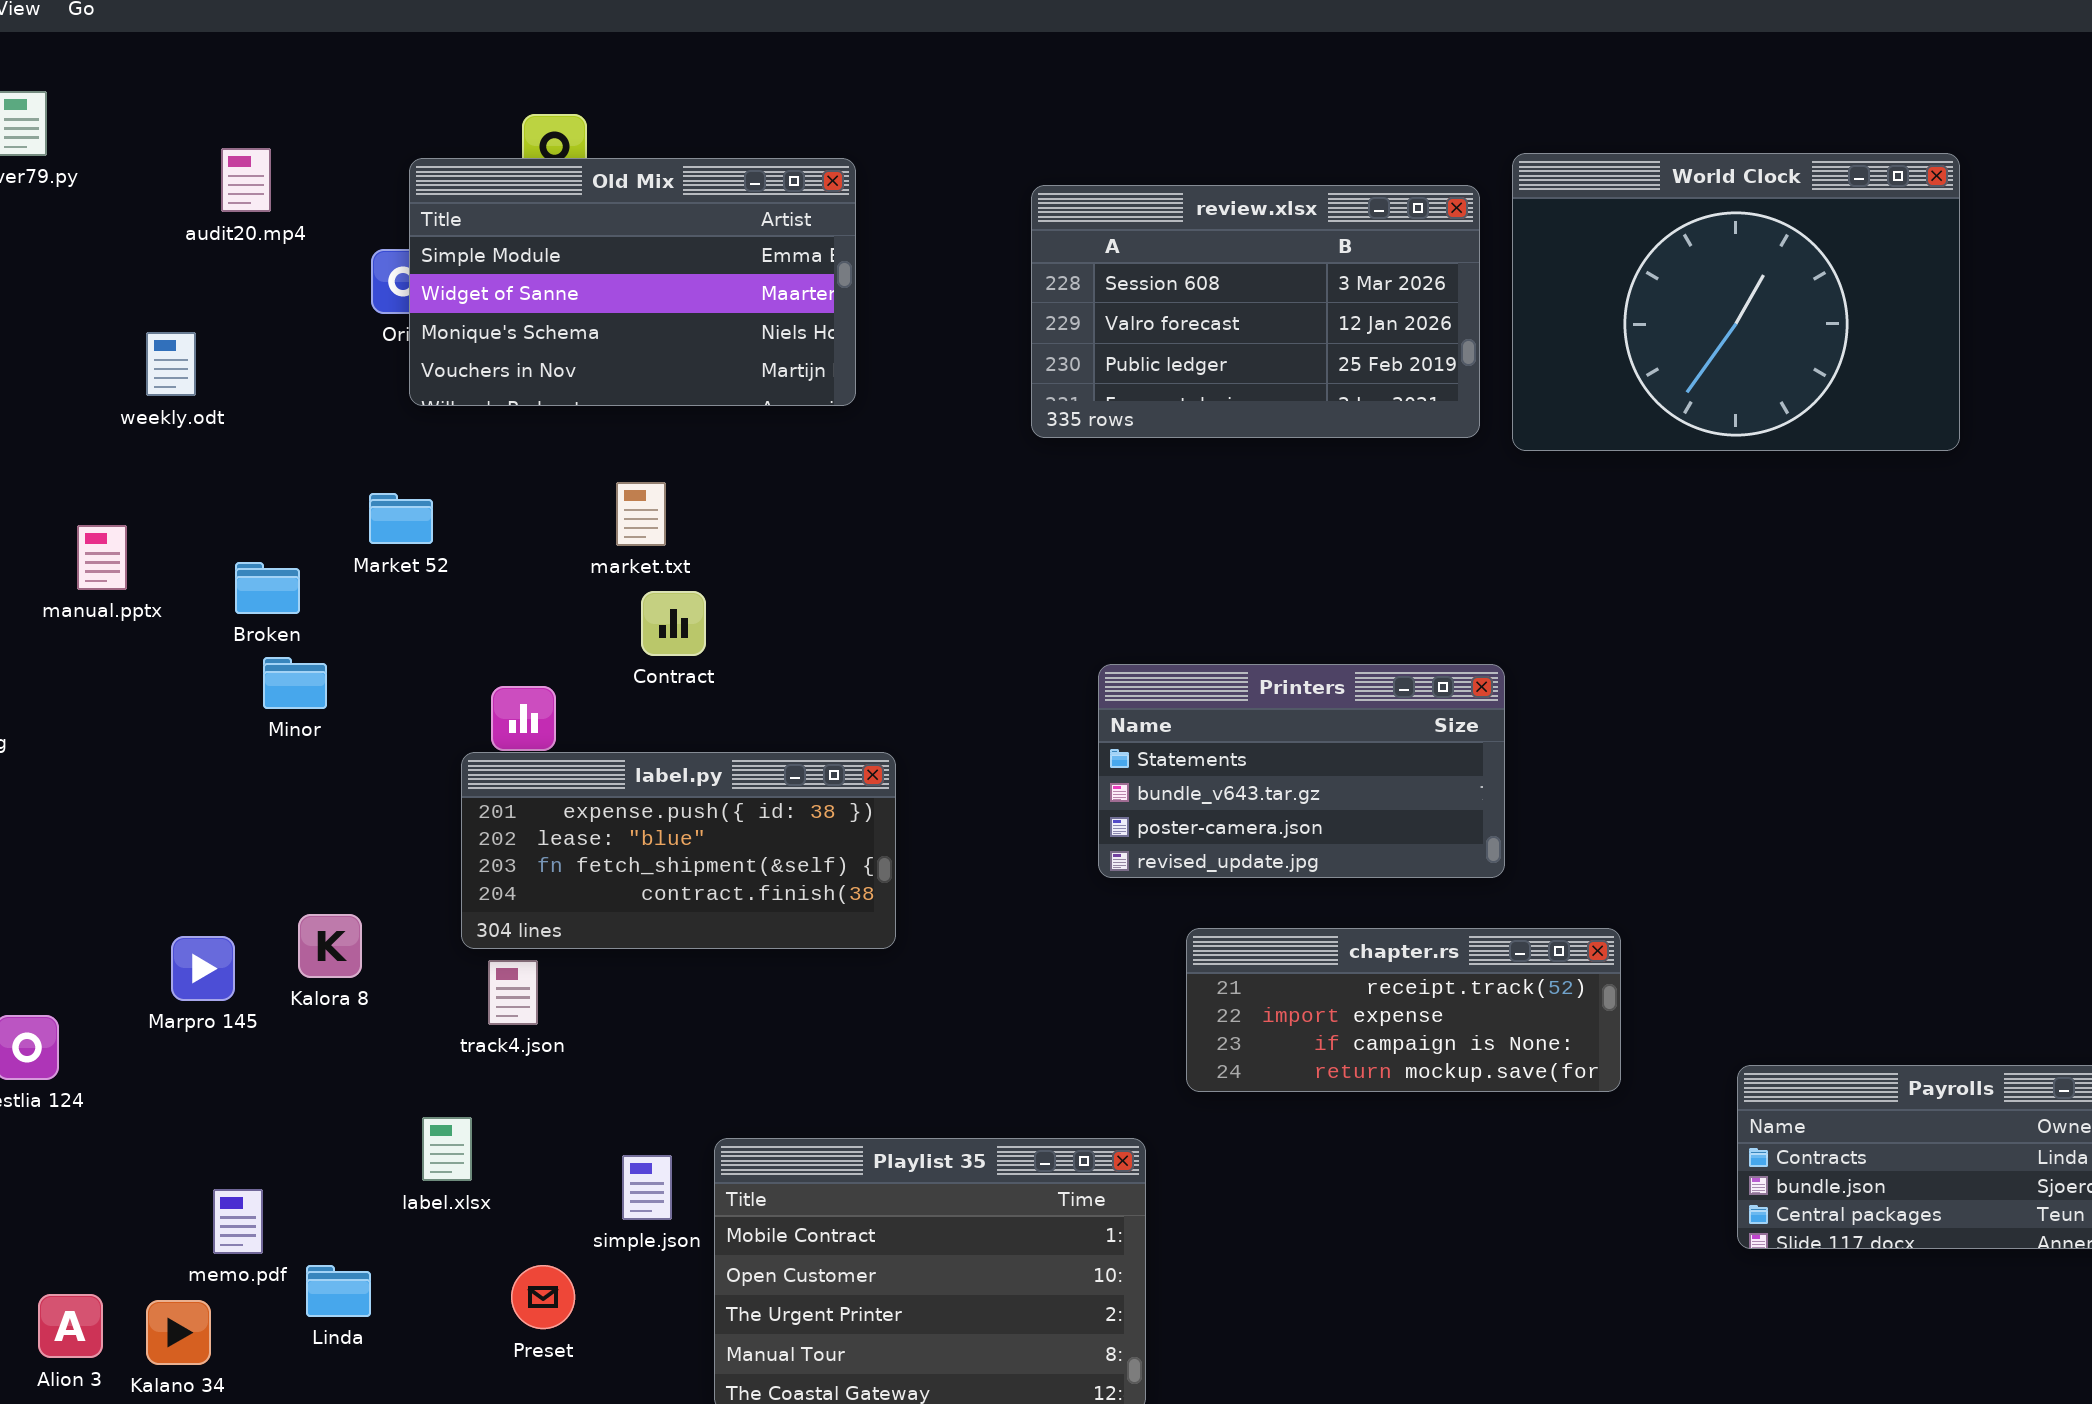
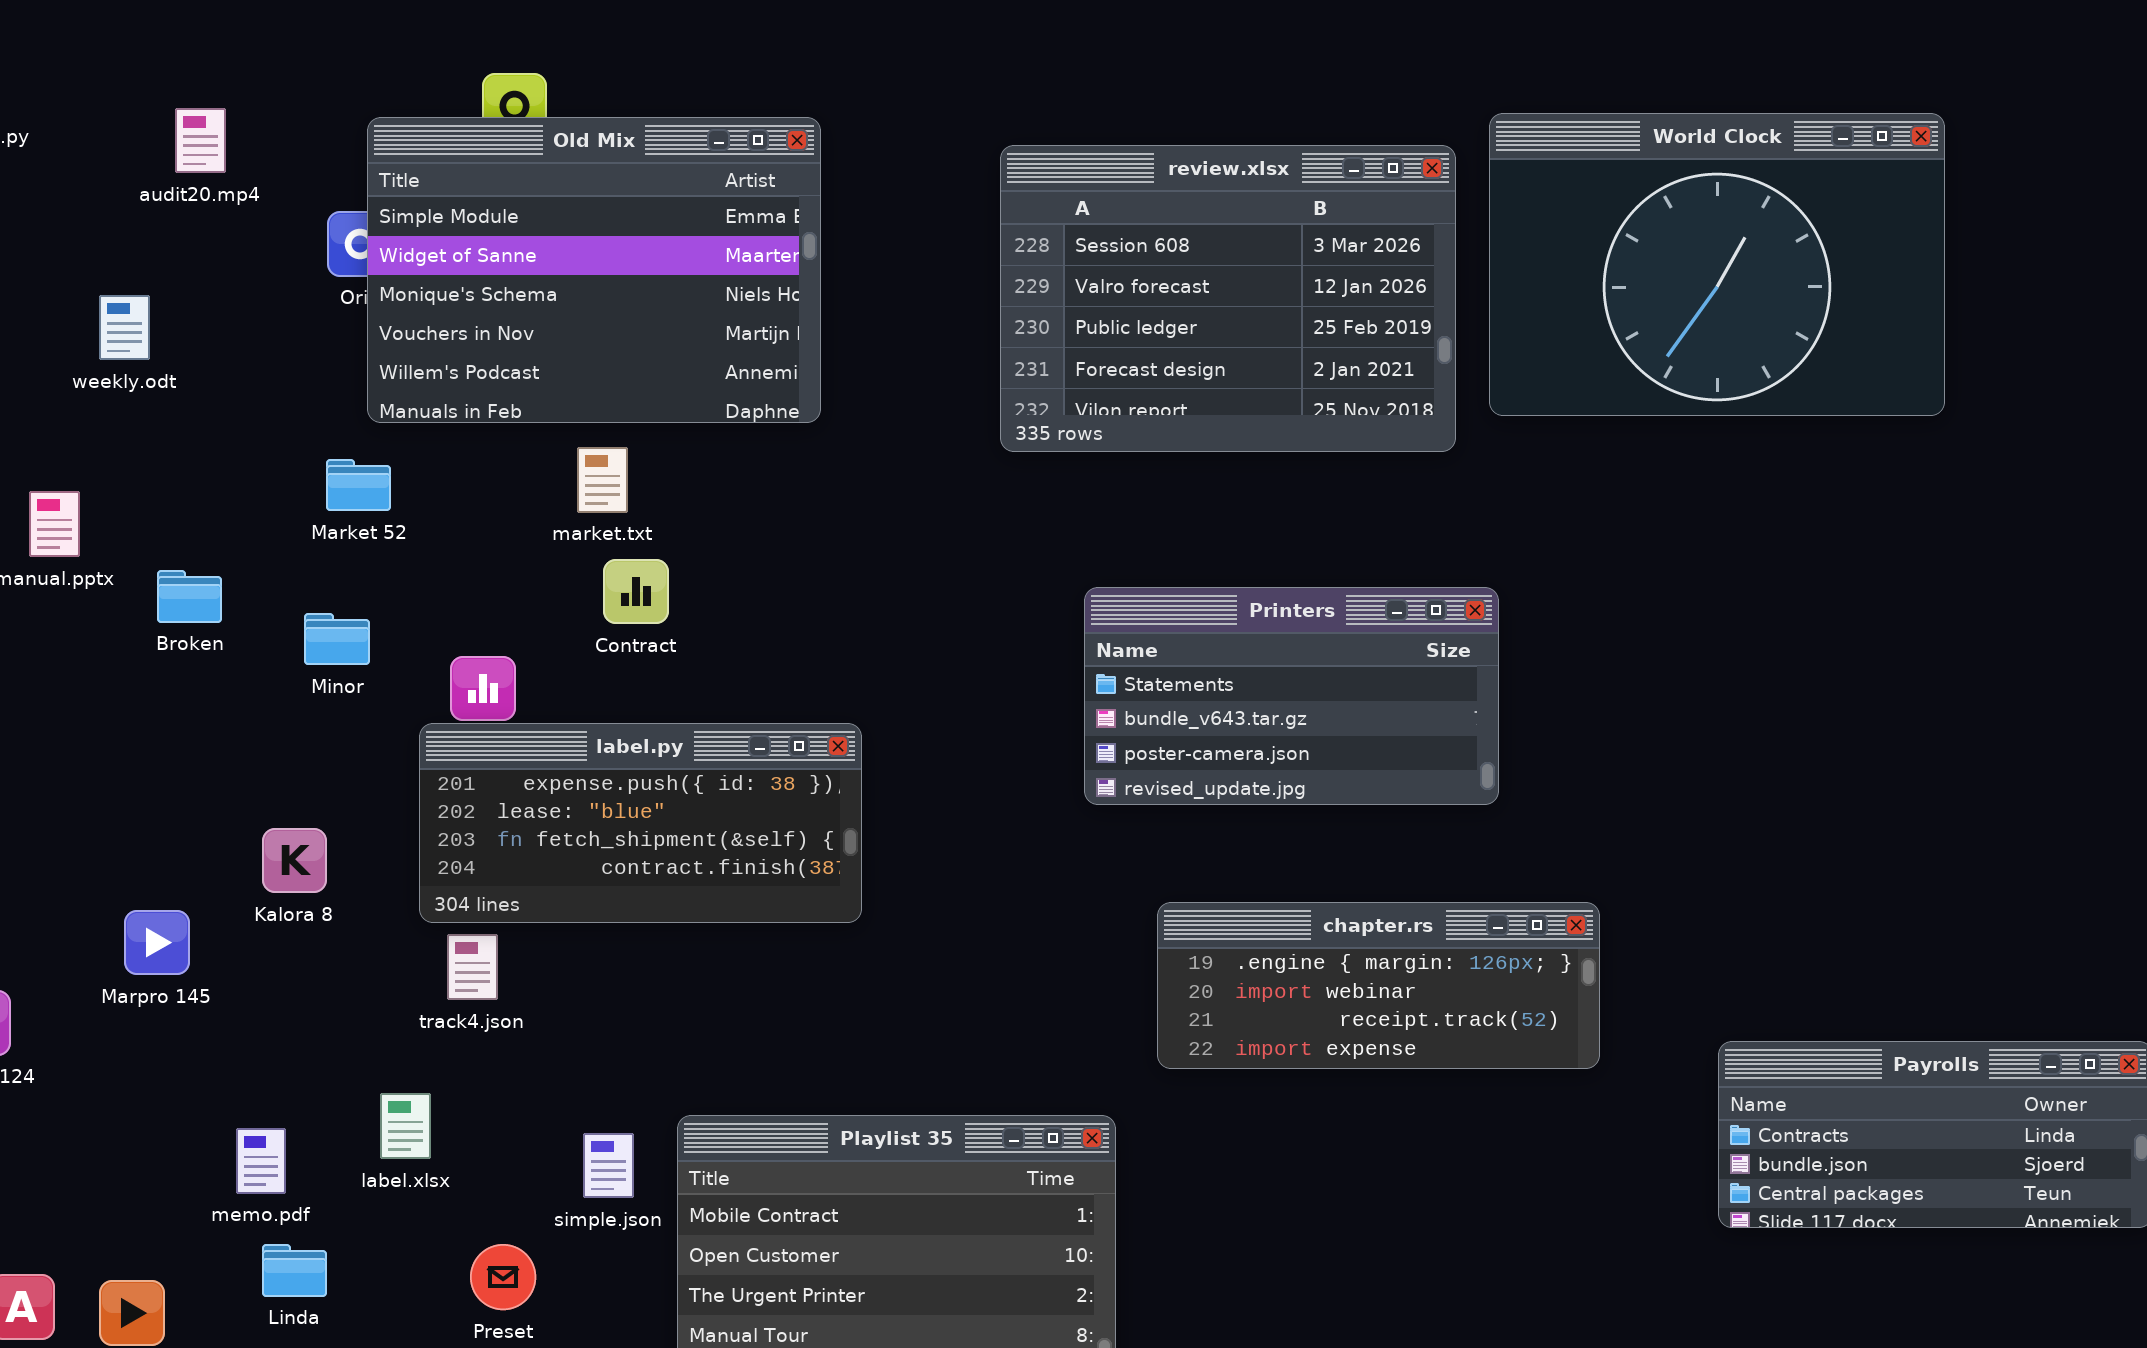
Old Mix: [409,158,856,406] -> [367,117,821,423], resized
review.xlsx: [1031,185,1480,438] -> [1000,145,1456,452], resized
Broken: [235,562,300,614] -> [157,570,222,623], moved
Minor: [263,657,327,709] -> [304,613,370,665], moved
Printers: [1098,664,1505,878] -> [1084,587,1499,805], moved
Kalora 8: [298,914,362,978] -> [262,828,327,893], moved
chapter.rs: [1186,928,1621,1092] -> [1157,902,1600,1069], scrolled up 2 rows
memo.pdf: [213,1189,263,1254] -> [236,1128,286,1194], moved

